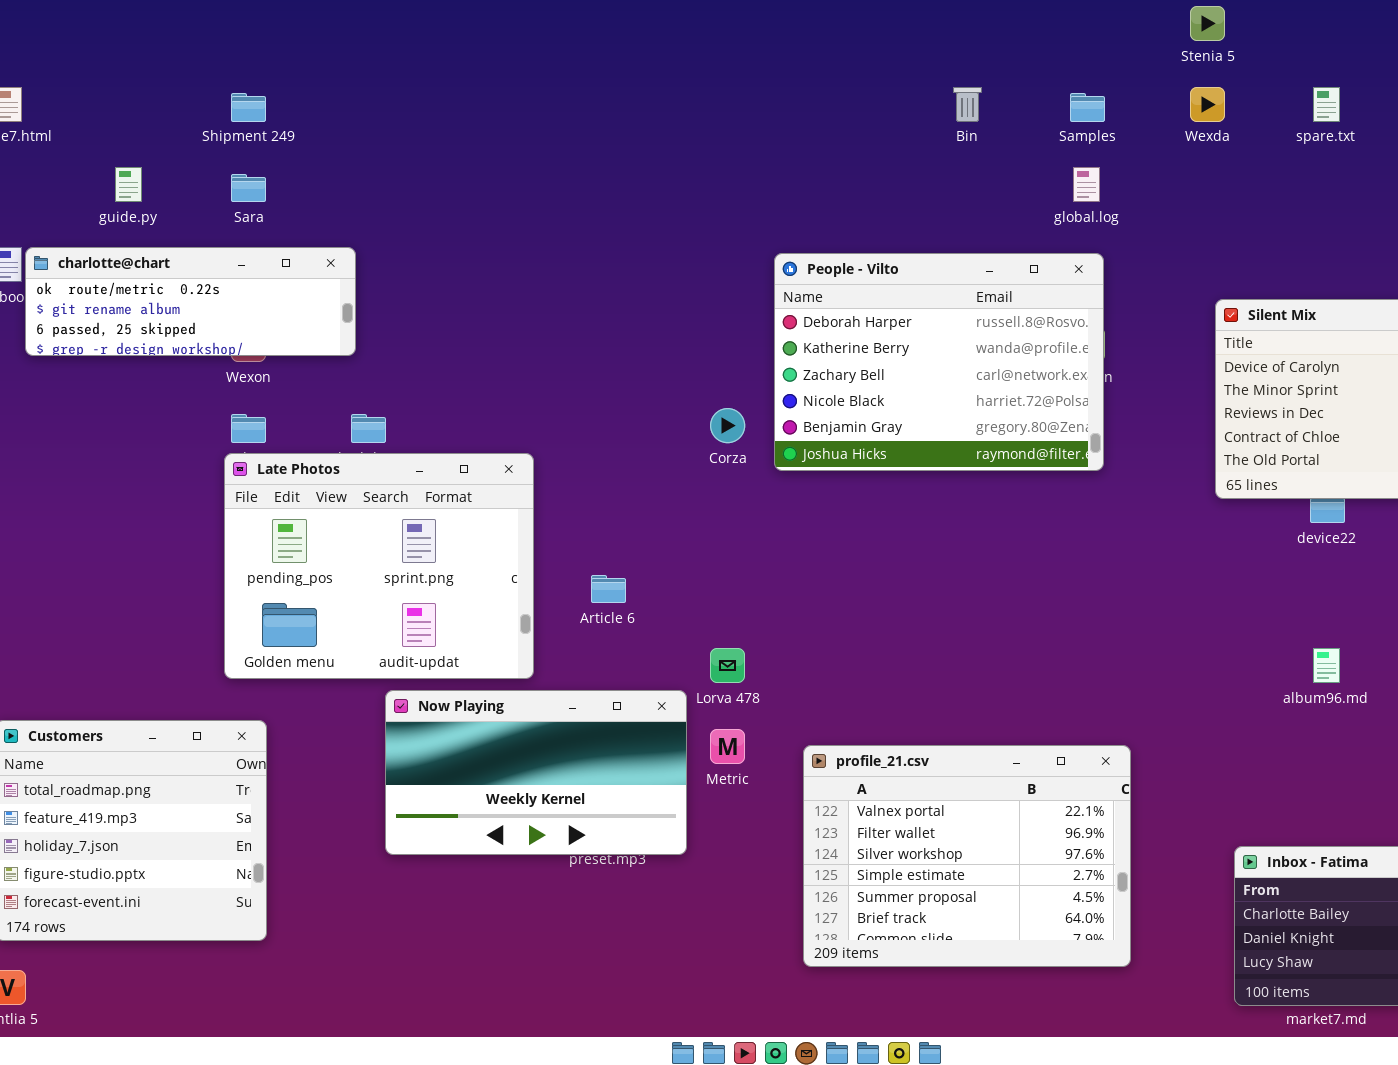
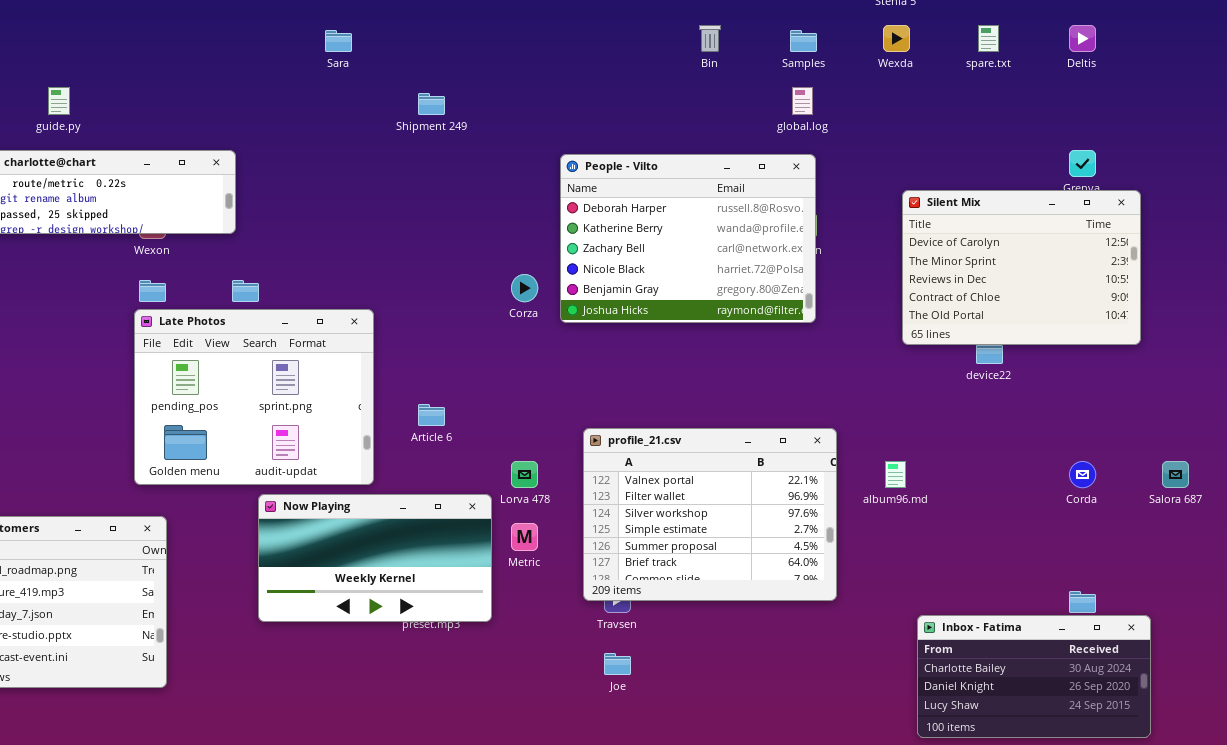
Shipment 249: [231,93,266,122] -> [418,93,445,115], moved
Sara: [231,174,266,202] -> [325,30,352,52], moved
album96.md: [1313,648,1340,683] -> [885,461,906,488], moved
profile_21.csv: [803,745,1131,967] -> [583,428,837,601], moved

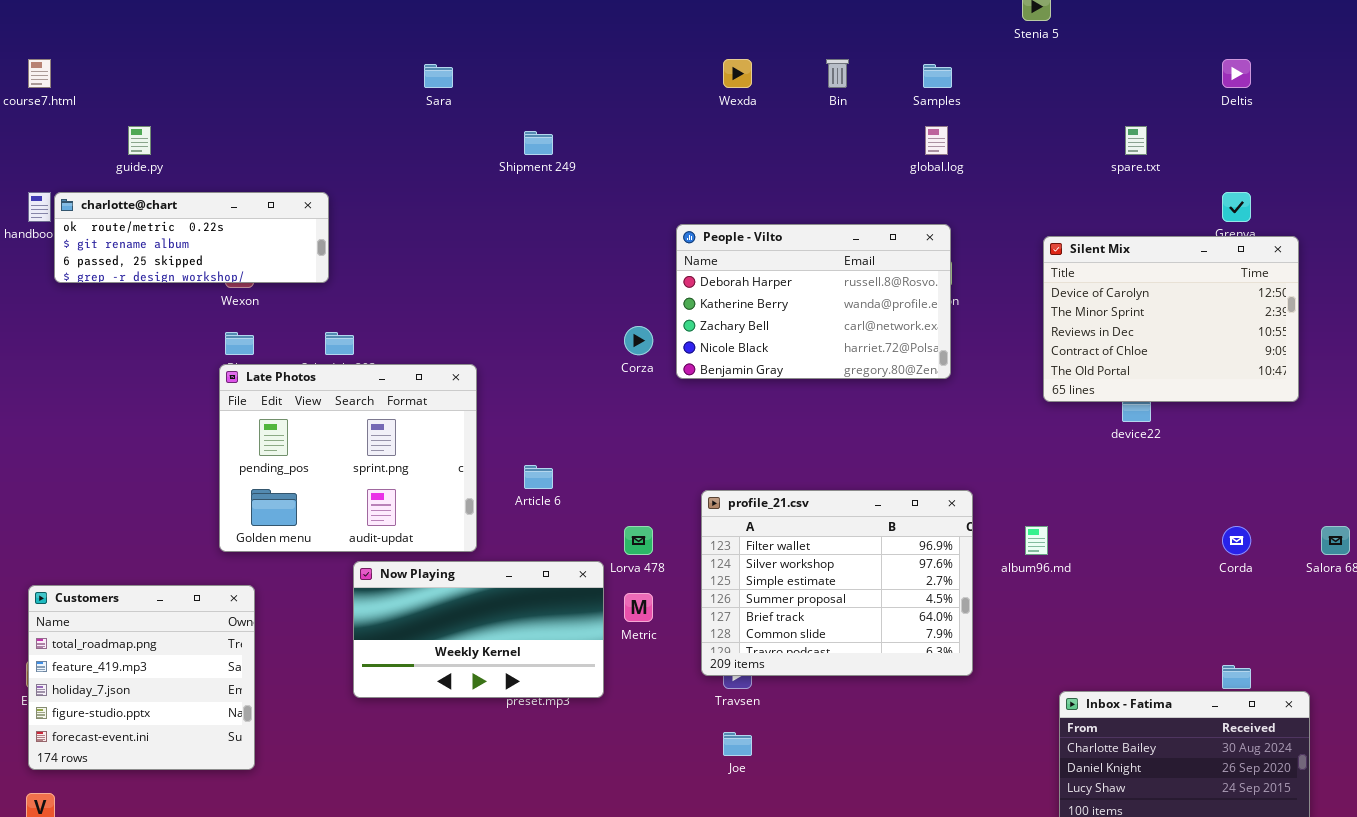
Wexda: [883,25,910,52] -> [723,59,752,88], moved
spare.txt: [978,25,999,52] -> [1125,126,1147,155], moved
People - Vilto: [560,154,816,323] -> [676,224,951,379], resized
profile_21.csv: [583,428,837,601] -> [701,490,973,676], scrolled down 1 row

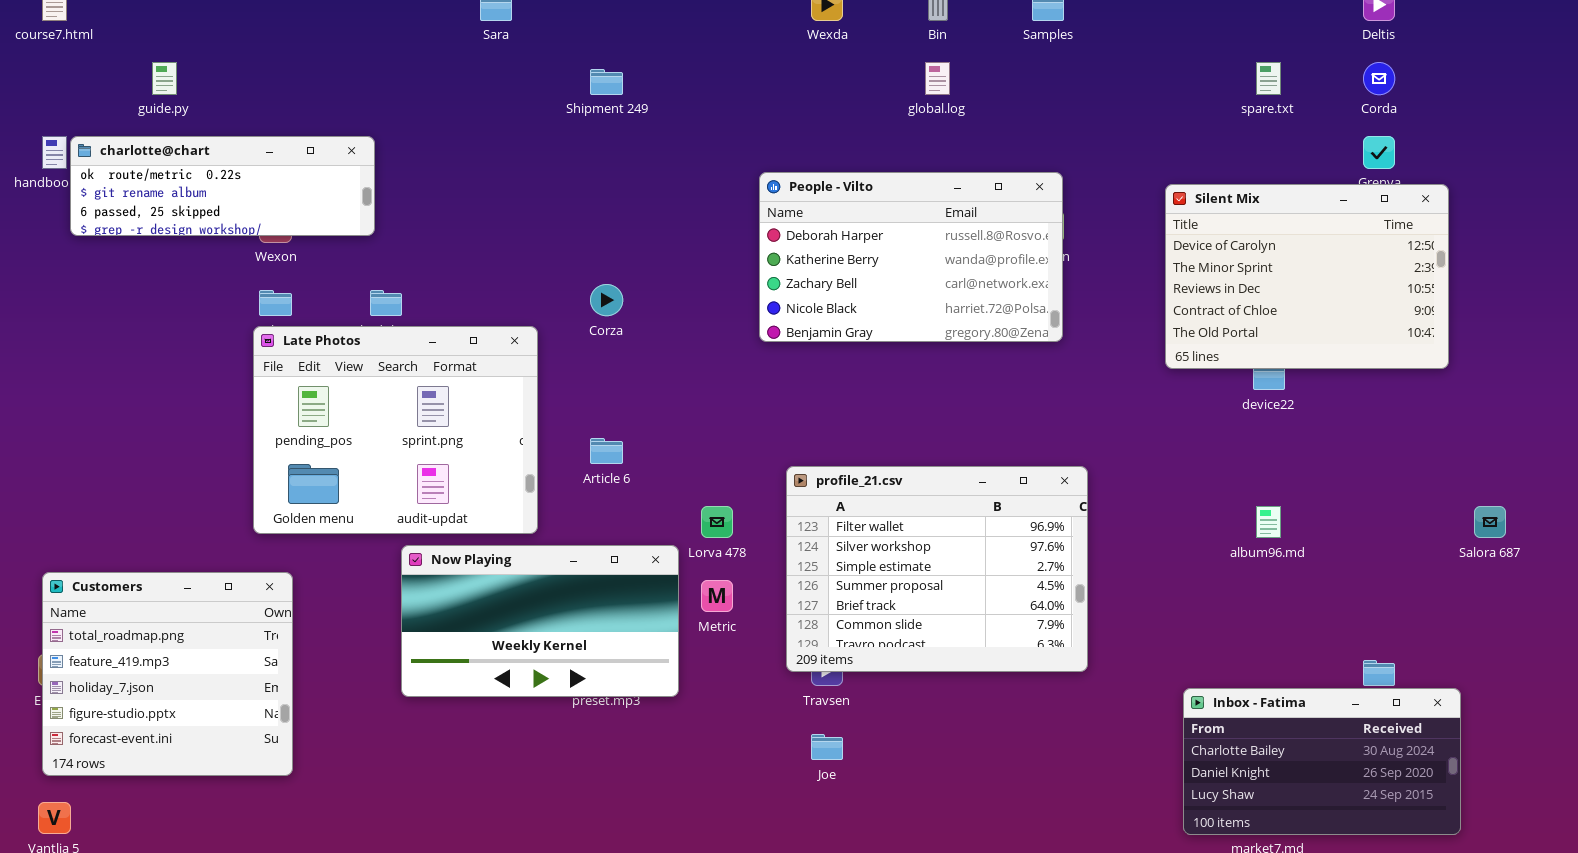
global.log: [925,126,948,155] -> [925,62,950,95], moved
Corza: [624,326,653,355] -> [590,284,623,316], moved
album96.md: [1025,526,1048,555] -> [1256,506,1281,538], moved
Corda: [1222,526,1251,555] -> [1363,62,1395,95], moved

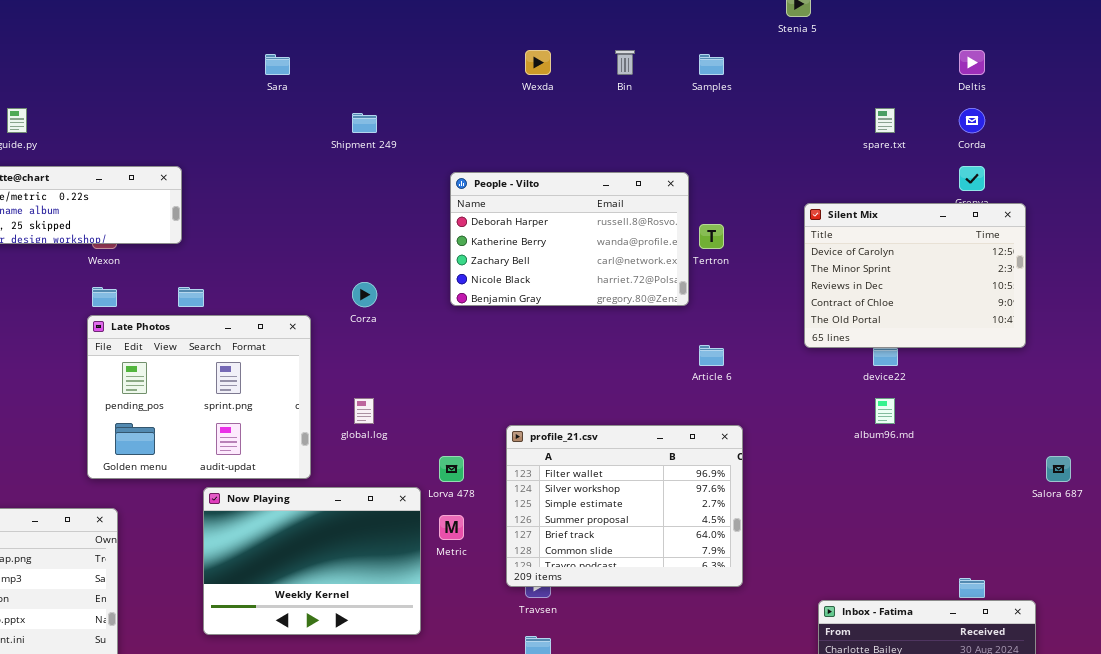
global.log: [925,62,950,95] -> [354,398,374,424], moved
People - Vilto: [759,172,1063,342] -> [450,172,689,306], moved
Article 6: [590,438,623,464] -> [699,345,724,366], moved
album96.md: [1256,506,1281,538] -> [875,398,895,424], moved
Now Playing: [401,545,679,697] -> [203,487,421,635], resized

